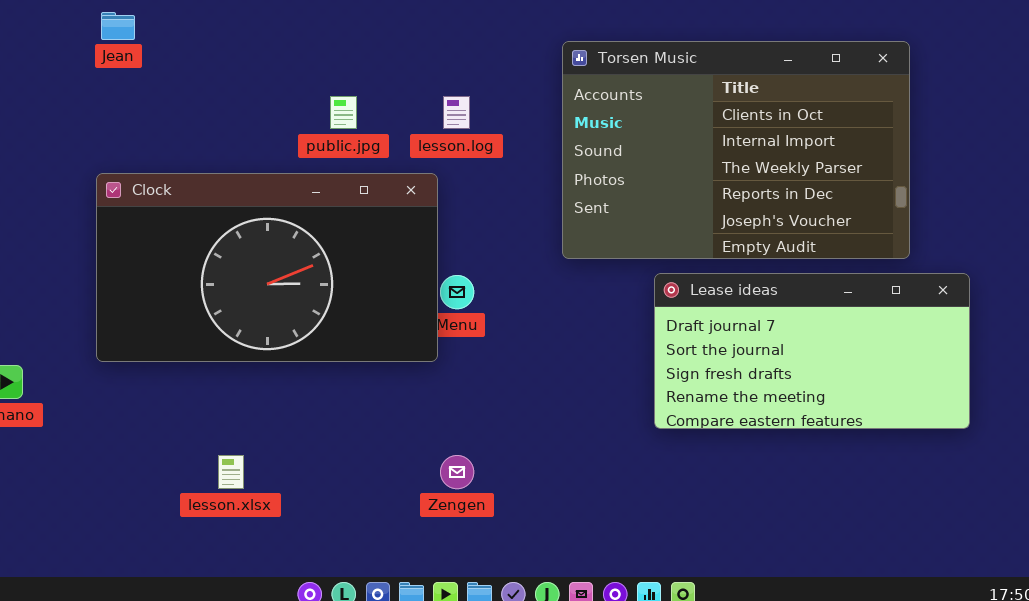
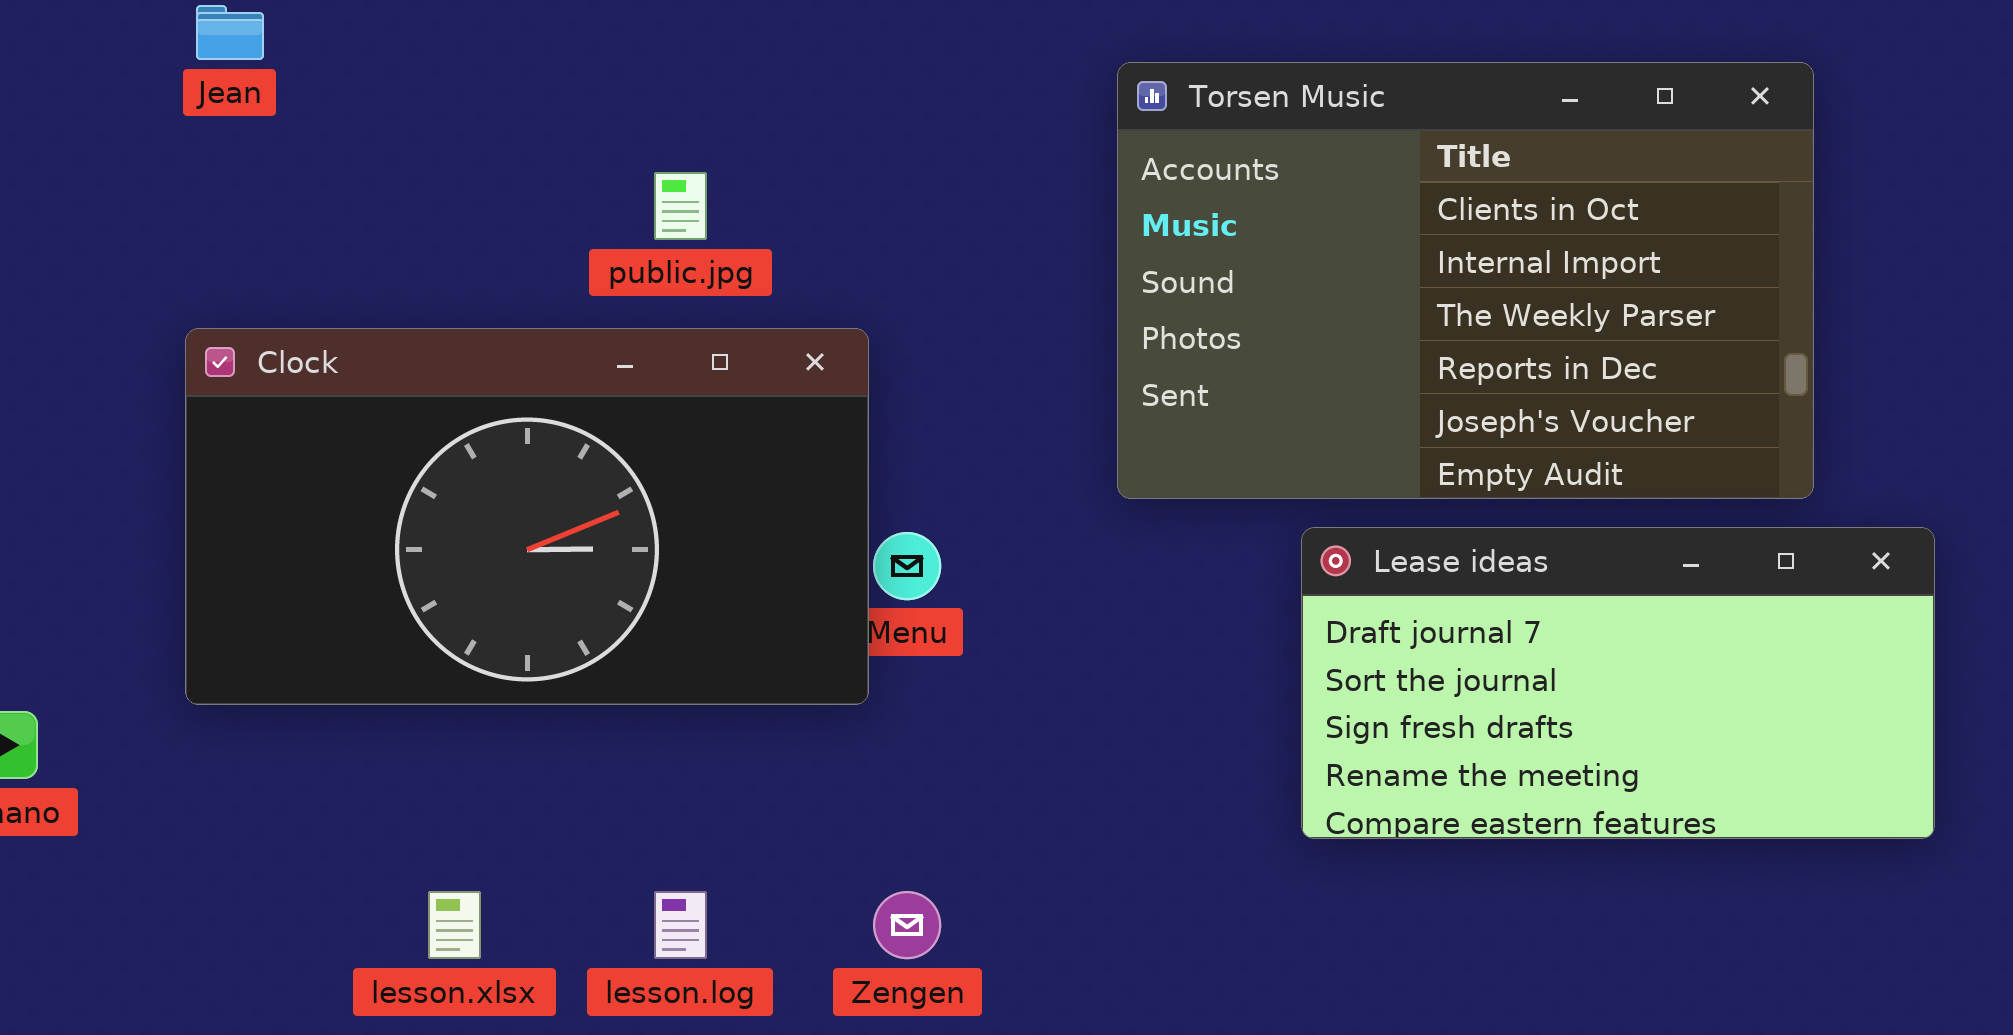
lesson.log: [443,96,470,129] -> [654,891,707,959], moved

